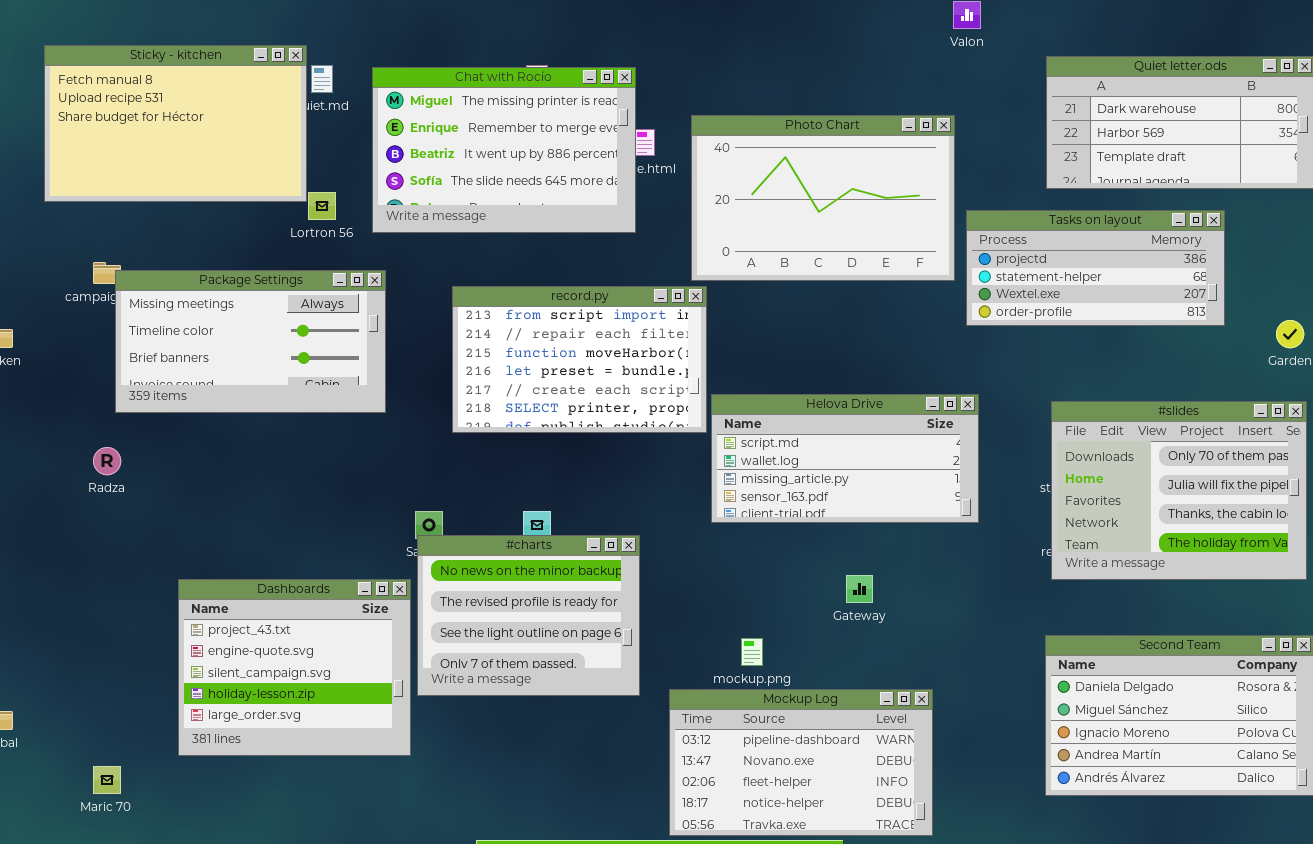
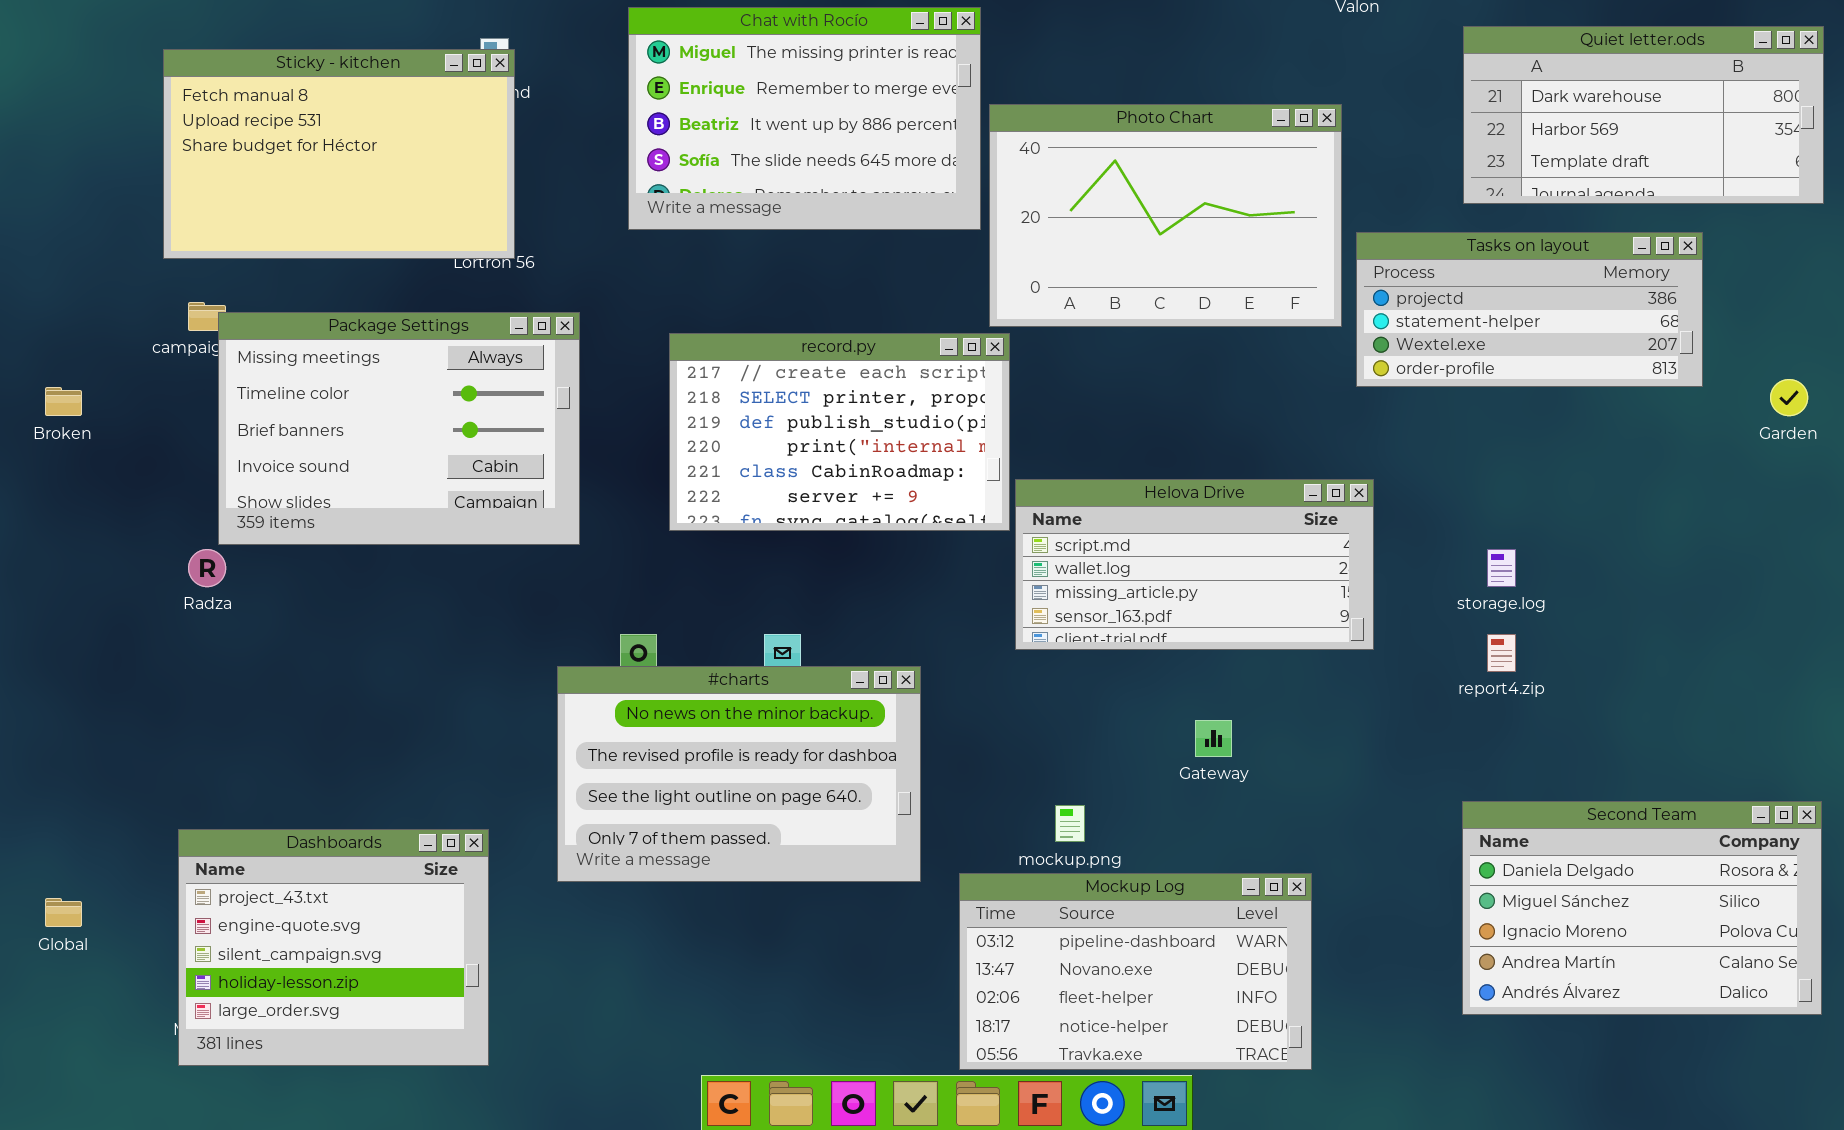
Sticky - kitchen: [44,45,307,202] -> [163,49,515,259], moved
Chat with Rocío: [372,67,636,233] -> [628,7,981,230], moved
Package Settings: [115,270,386,413] -> [218,312,580,545], resized
record.py: [452,286,707,433] -> [669,333,1010,531], scrolled down 4 rows
#slides: [1051,401,1307,580] -> none, closed
#charts: [417,535,640,696] -> [557,666,921,882], resized
Dashboards: [178,579,411,756] -> [178,829,489,1066], moved

